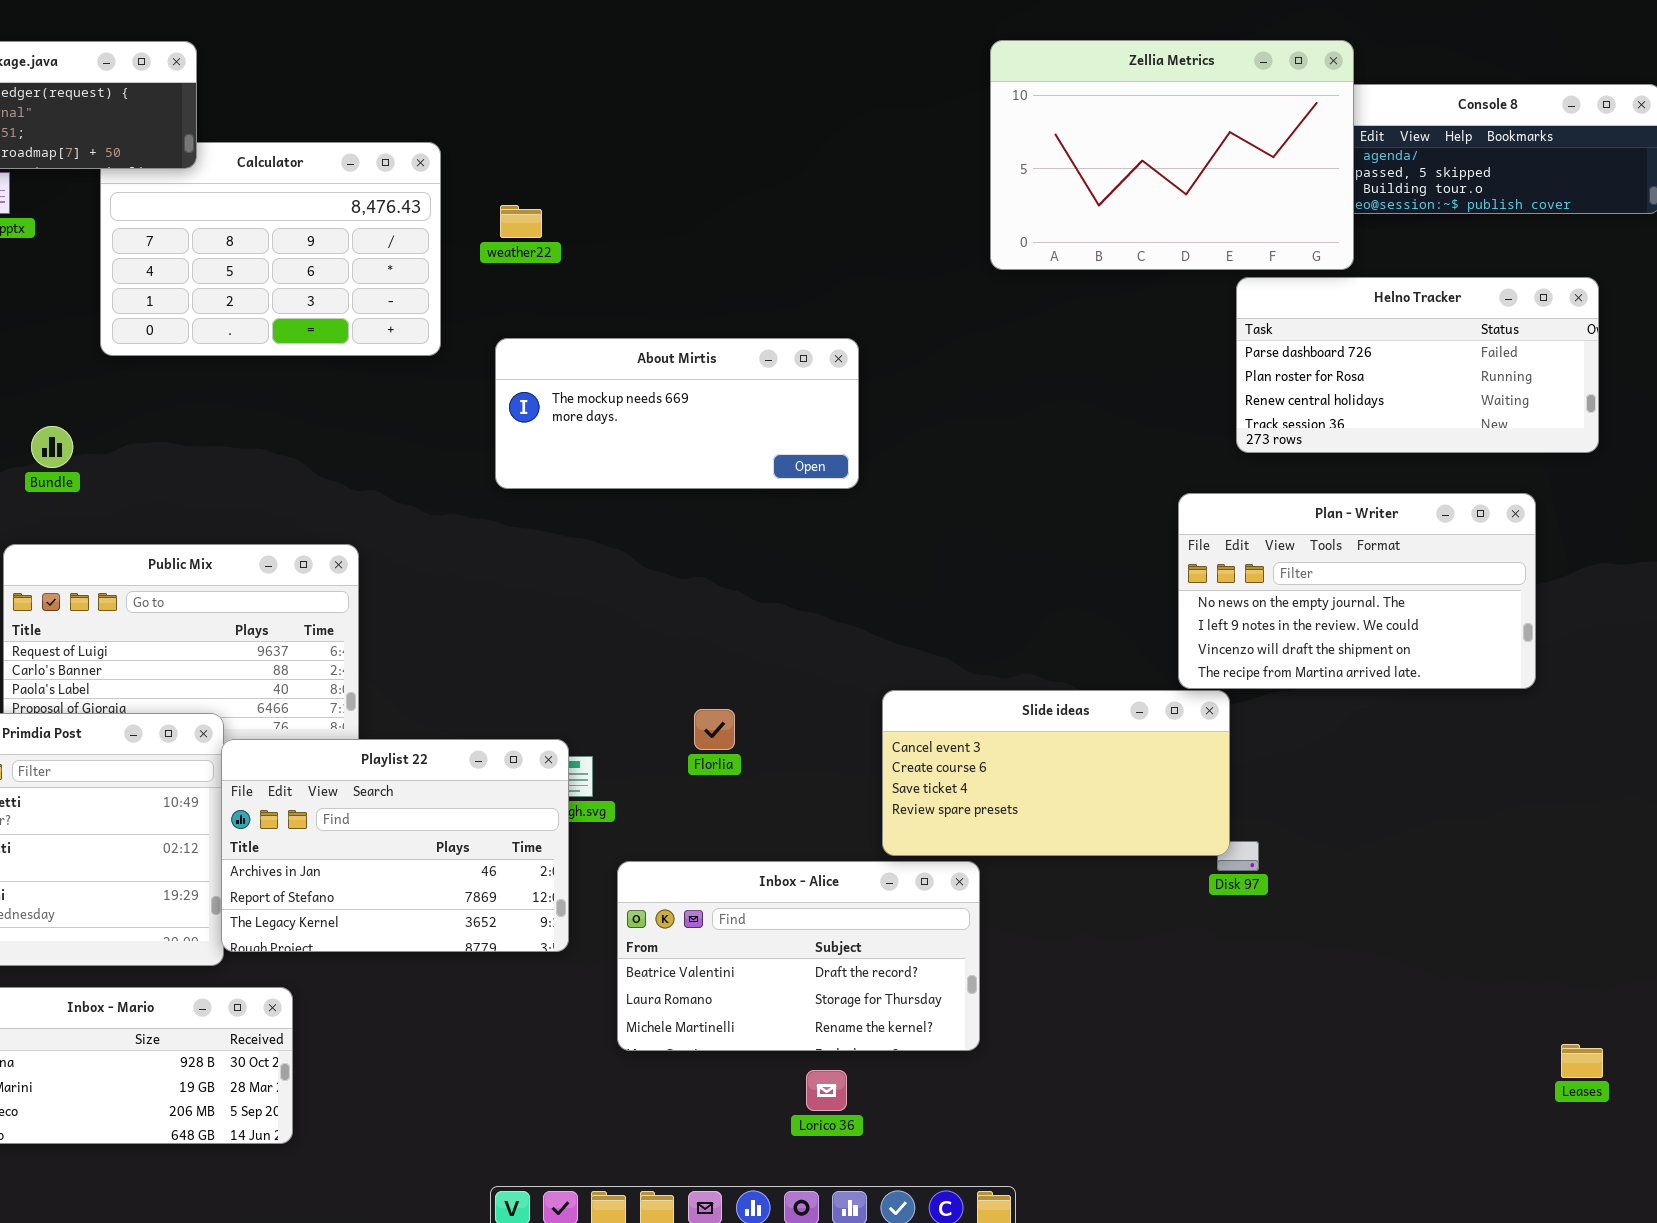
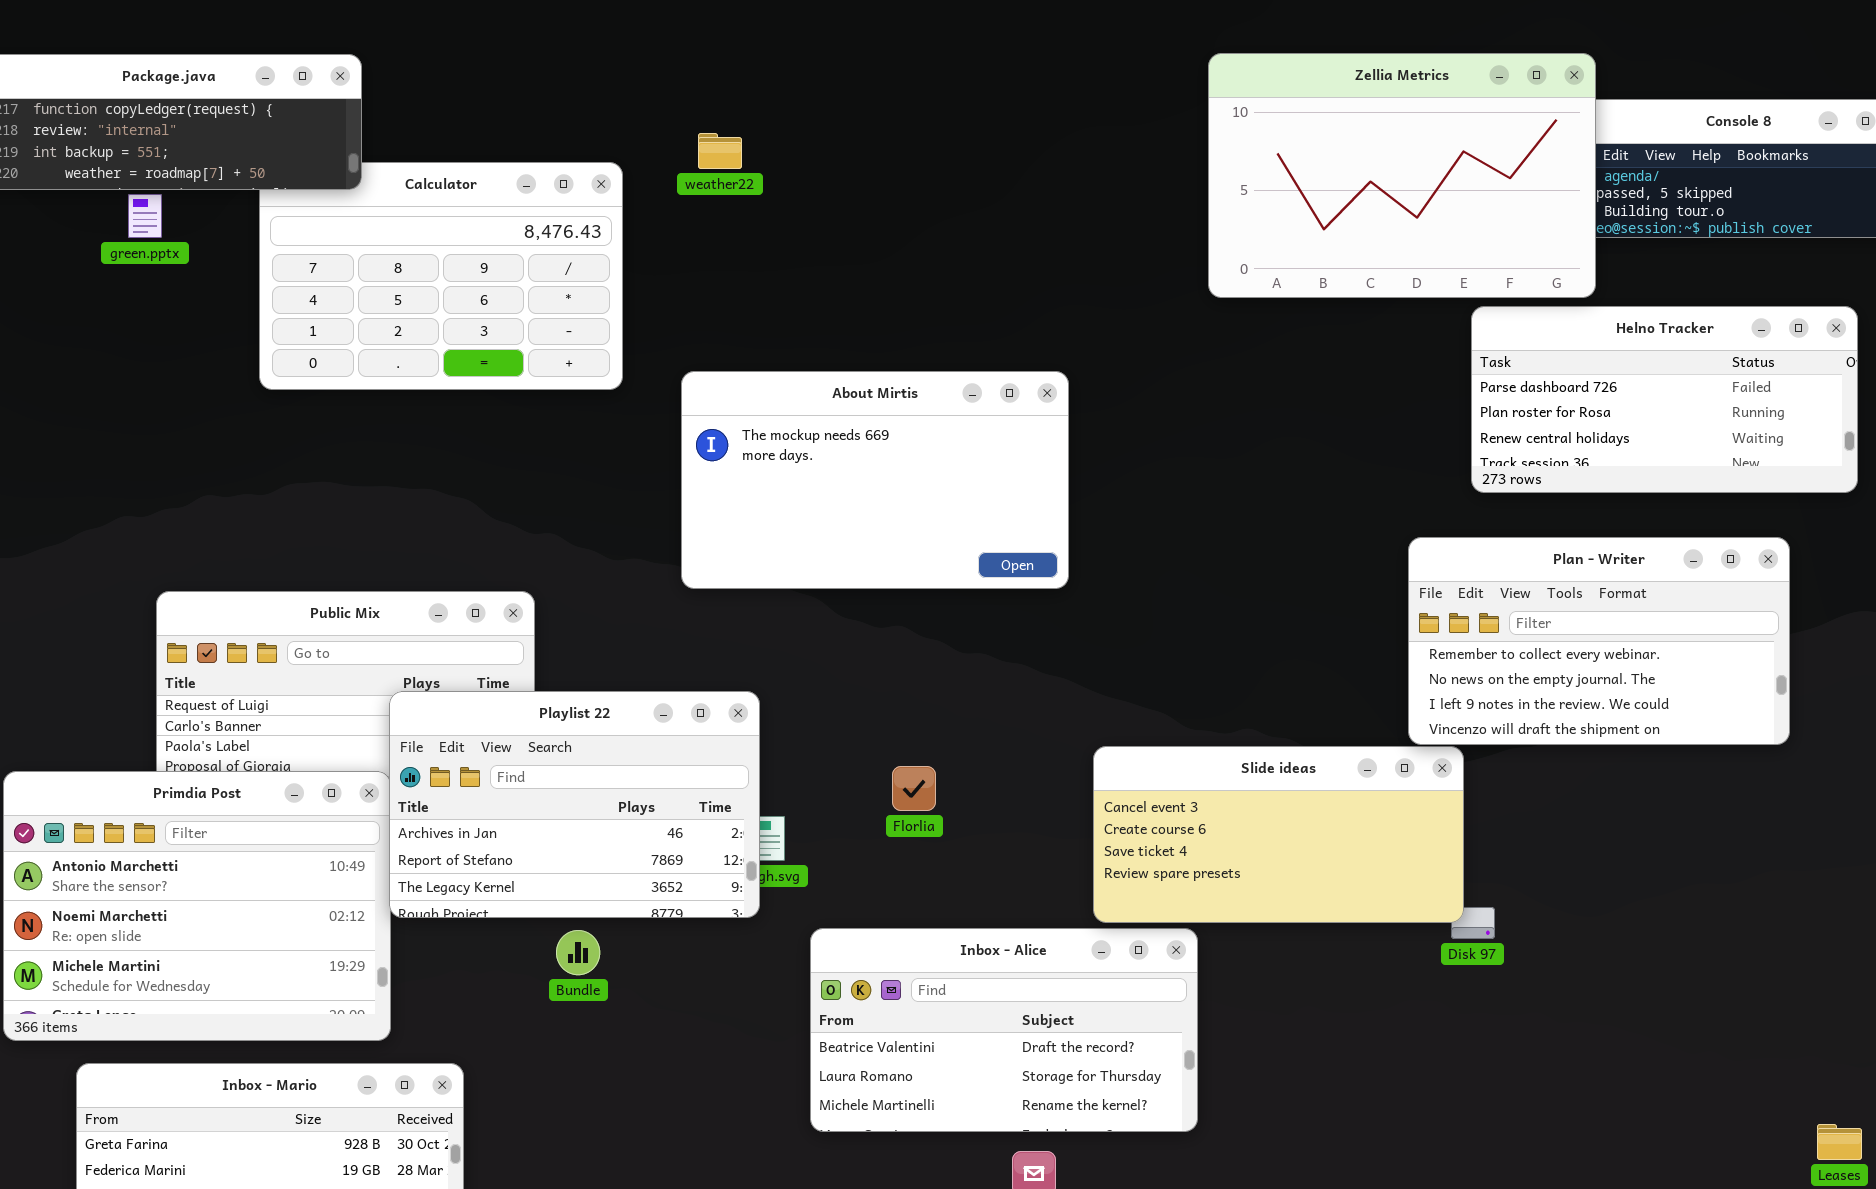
weather22: [500,205,542,238] -> [698,133,742,169], moved
About Mirtis: [495,338,859,489] -> [681,371,1069,589], resized
Bundle: [31,426,73,468] -> [556,930,600,975], moved
Plan - Writer: [1178,493,1536,689] -> [1408,537,1790,745], scrolled up 1 row
Playlist 22: [221,739,569,952] -> [389,691,760,918], moved

